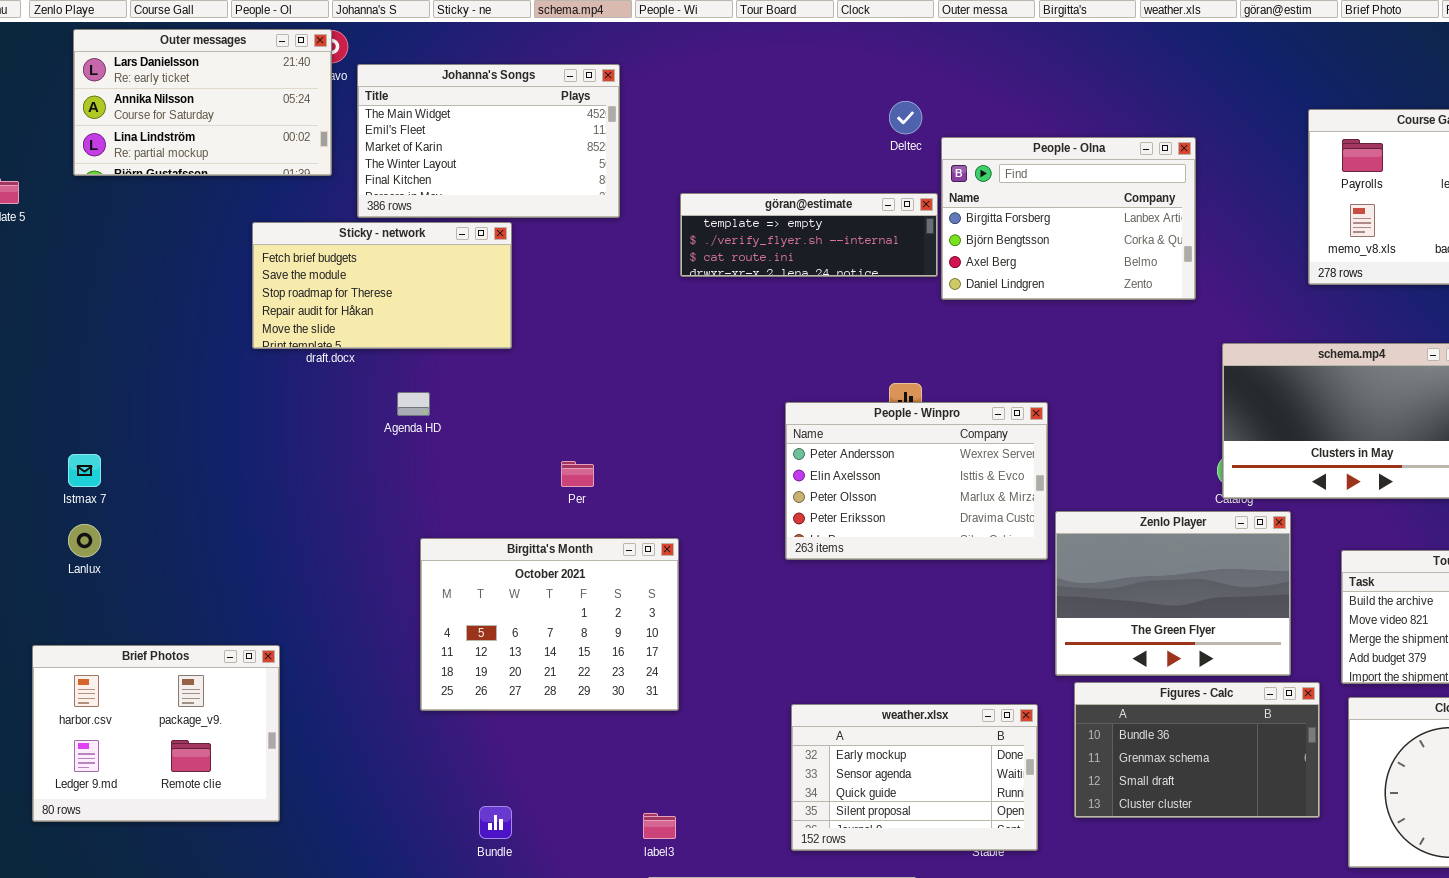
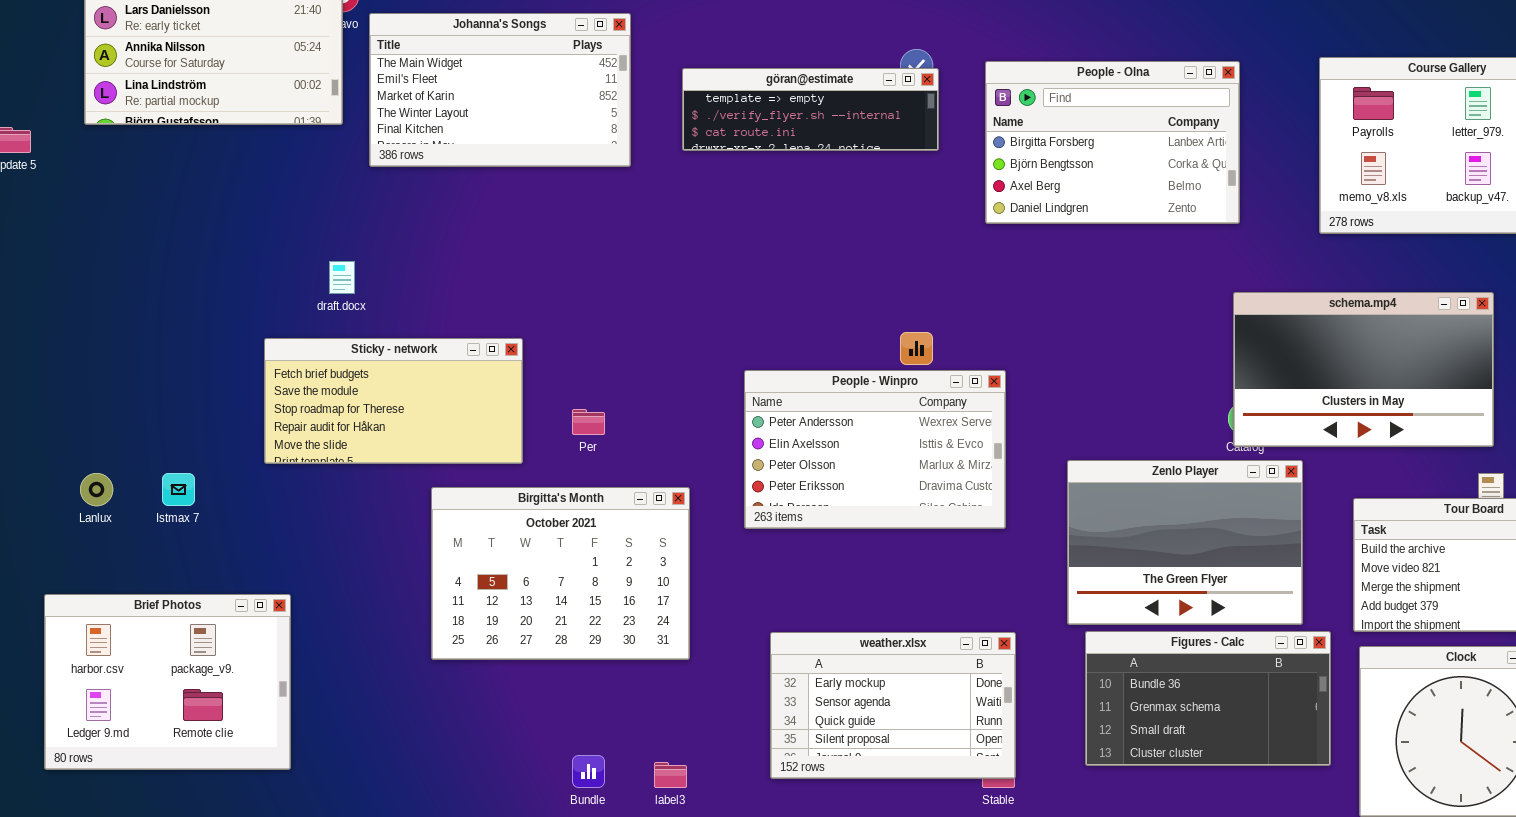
People - Olna: [941,137,1196,300] -> [985,61,1240,224], moved
göran@estimate: [680,193,938,277] -> [682,68,939,151], moved
Sticky - network: [252,222,512,349] -> [264,338,523,464], moved
People - Winpro: [785,402,1048,560] -> [744,370,1006,529], moved
Istmax 7: [68,454,101,487] -> [162,473,195,506], moved
weather.xlsx: [791,704,1038,851] -> [770,632,1016,779], moved
Bundle: [479,806,512,839] -> [572,755,605,788], moved

